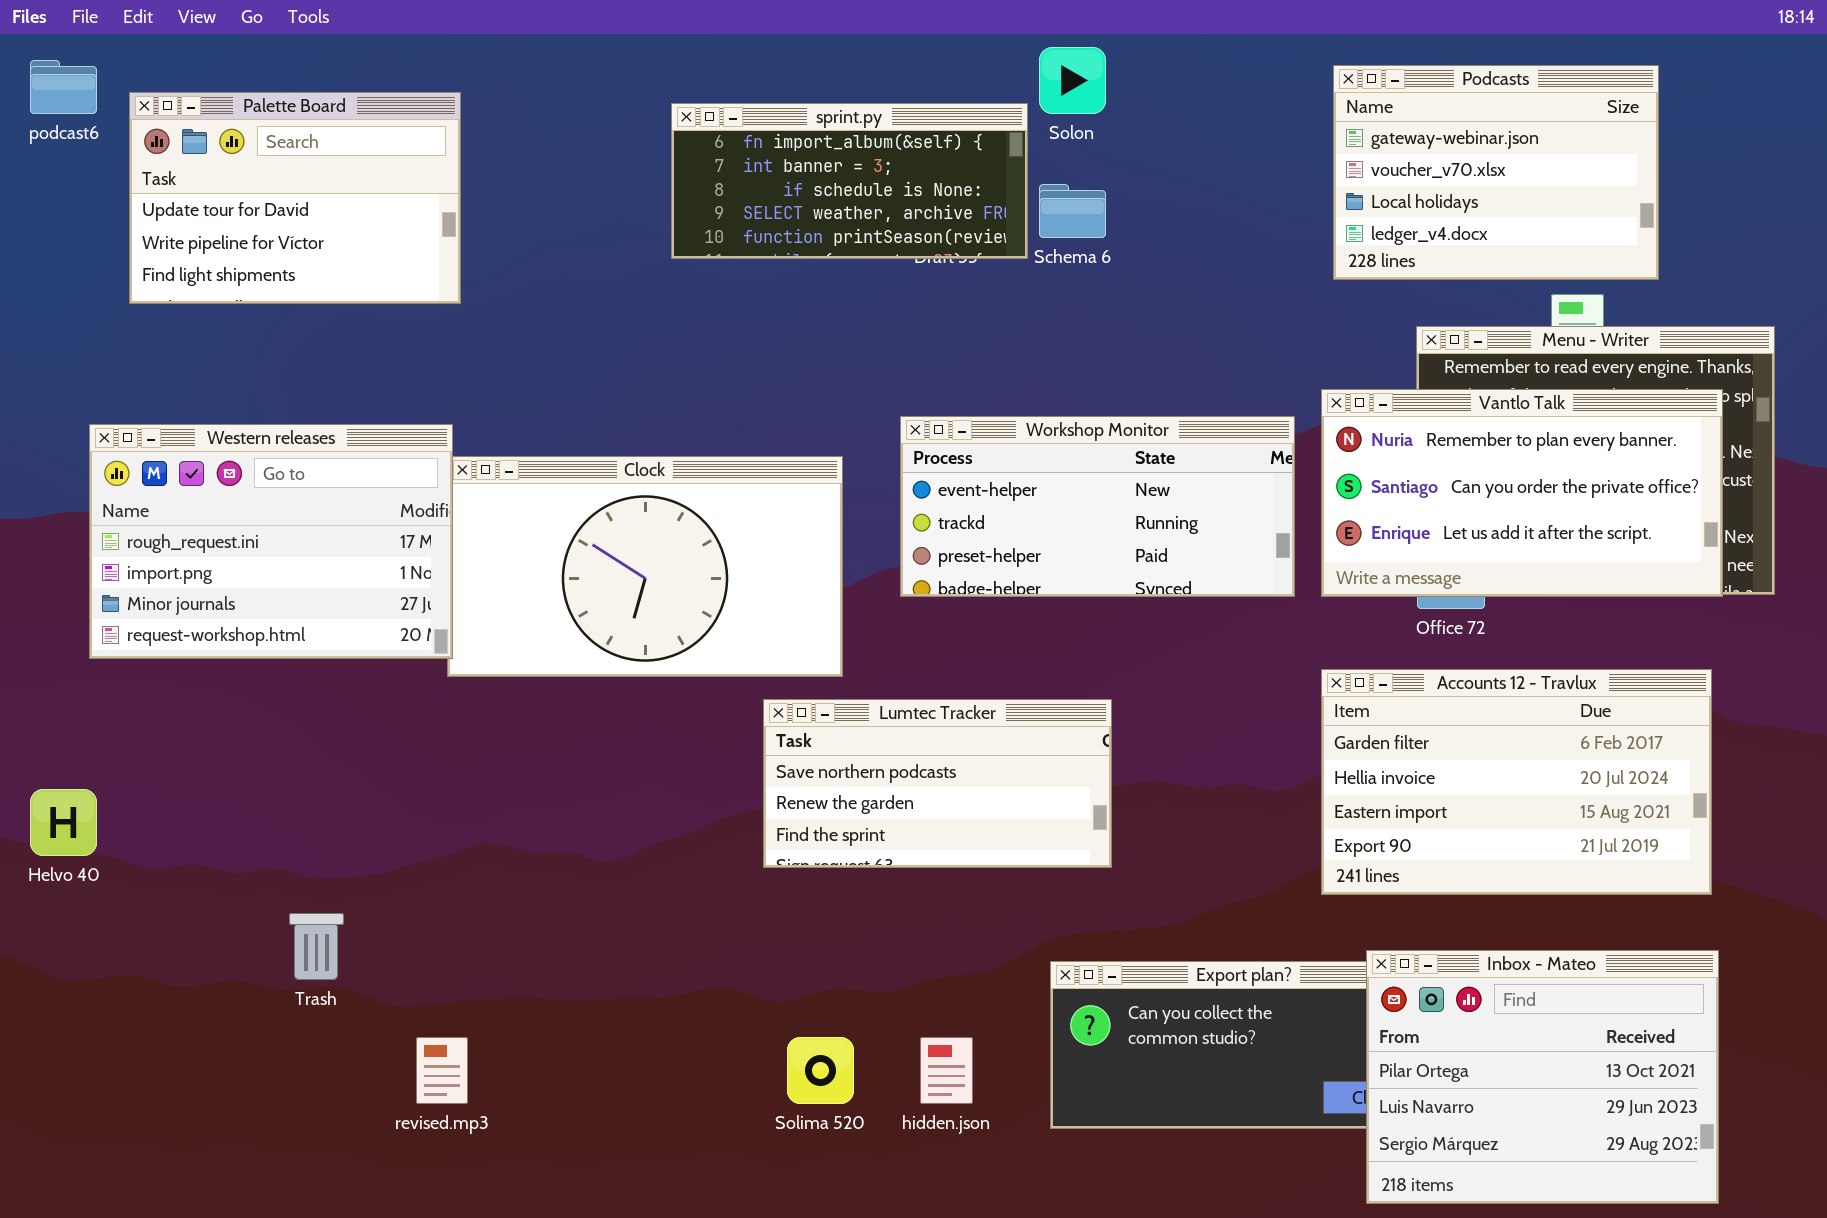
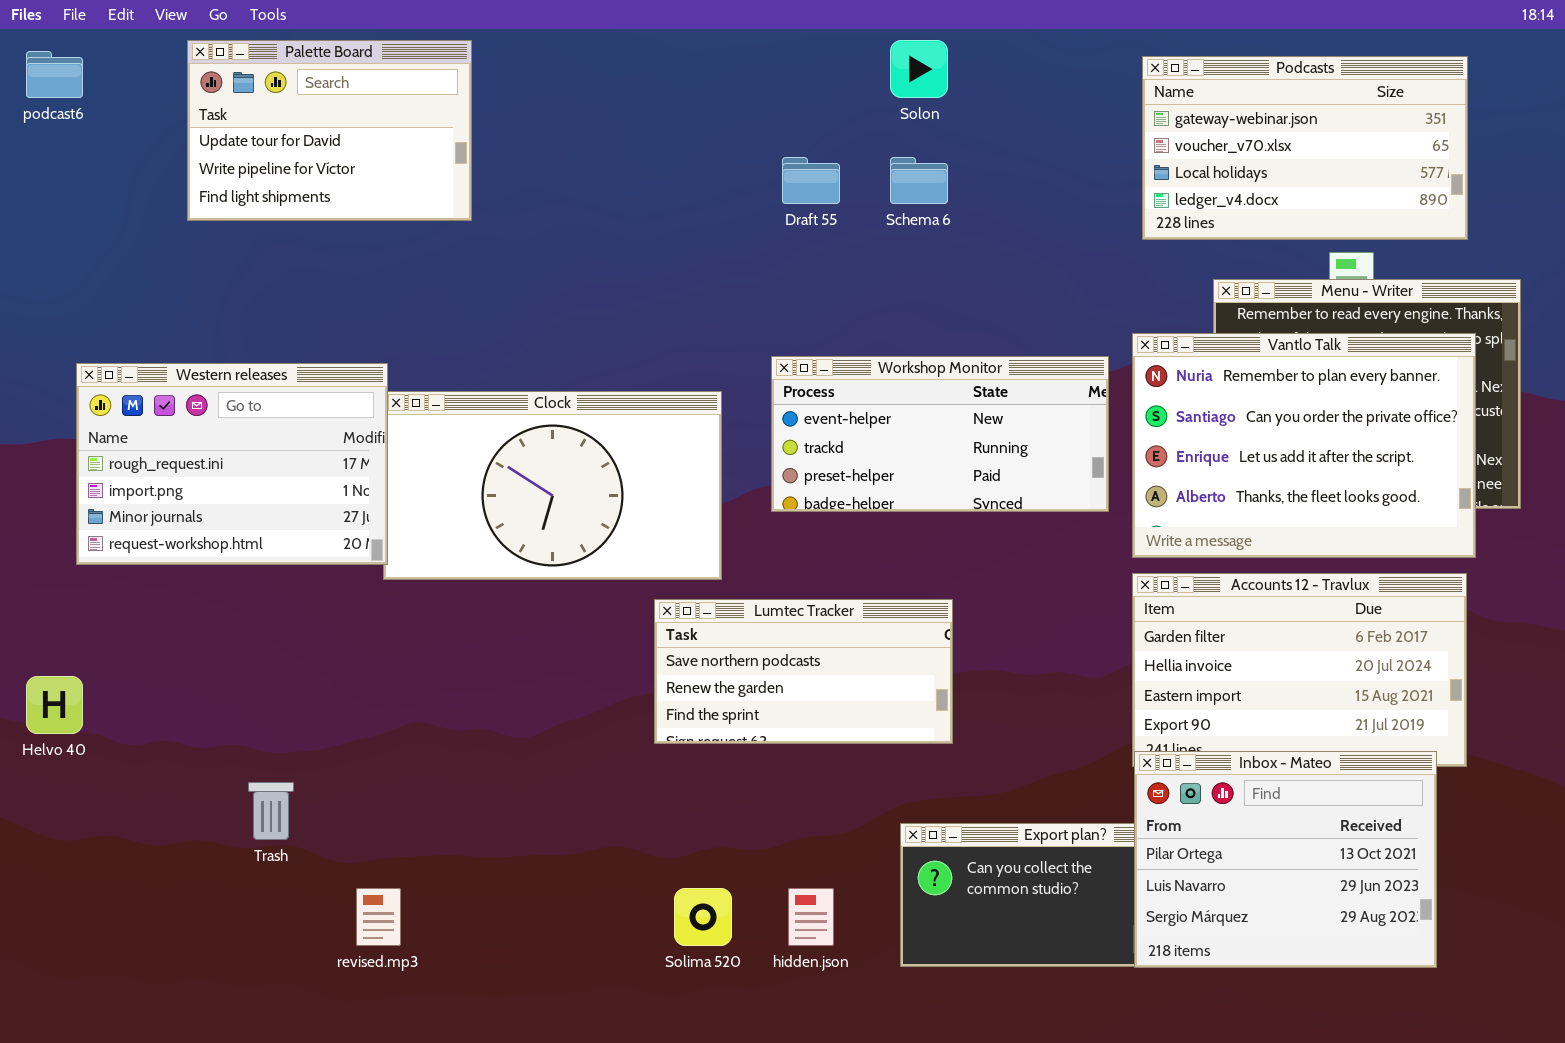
Podcasts: [1333,65,1659,280] -> [1142,56,1468,240], resized
Palette Board: [129,92,461,304] -> [187,40,472,221], moved
sprint.py: [671,103,1028,259] -> none, closed
Vantlo Talk: [1321,389,1723,597] -> [1132,333,1476,558], resized
Inbox - Mateo: [1366,950,1719,1204] -> [1134,751,1437,968], moved

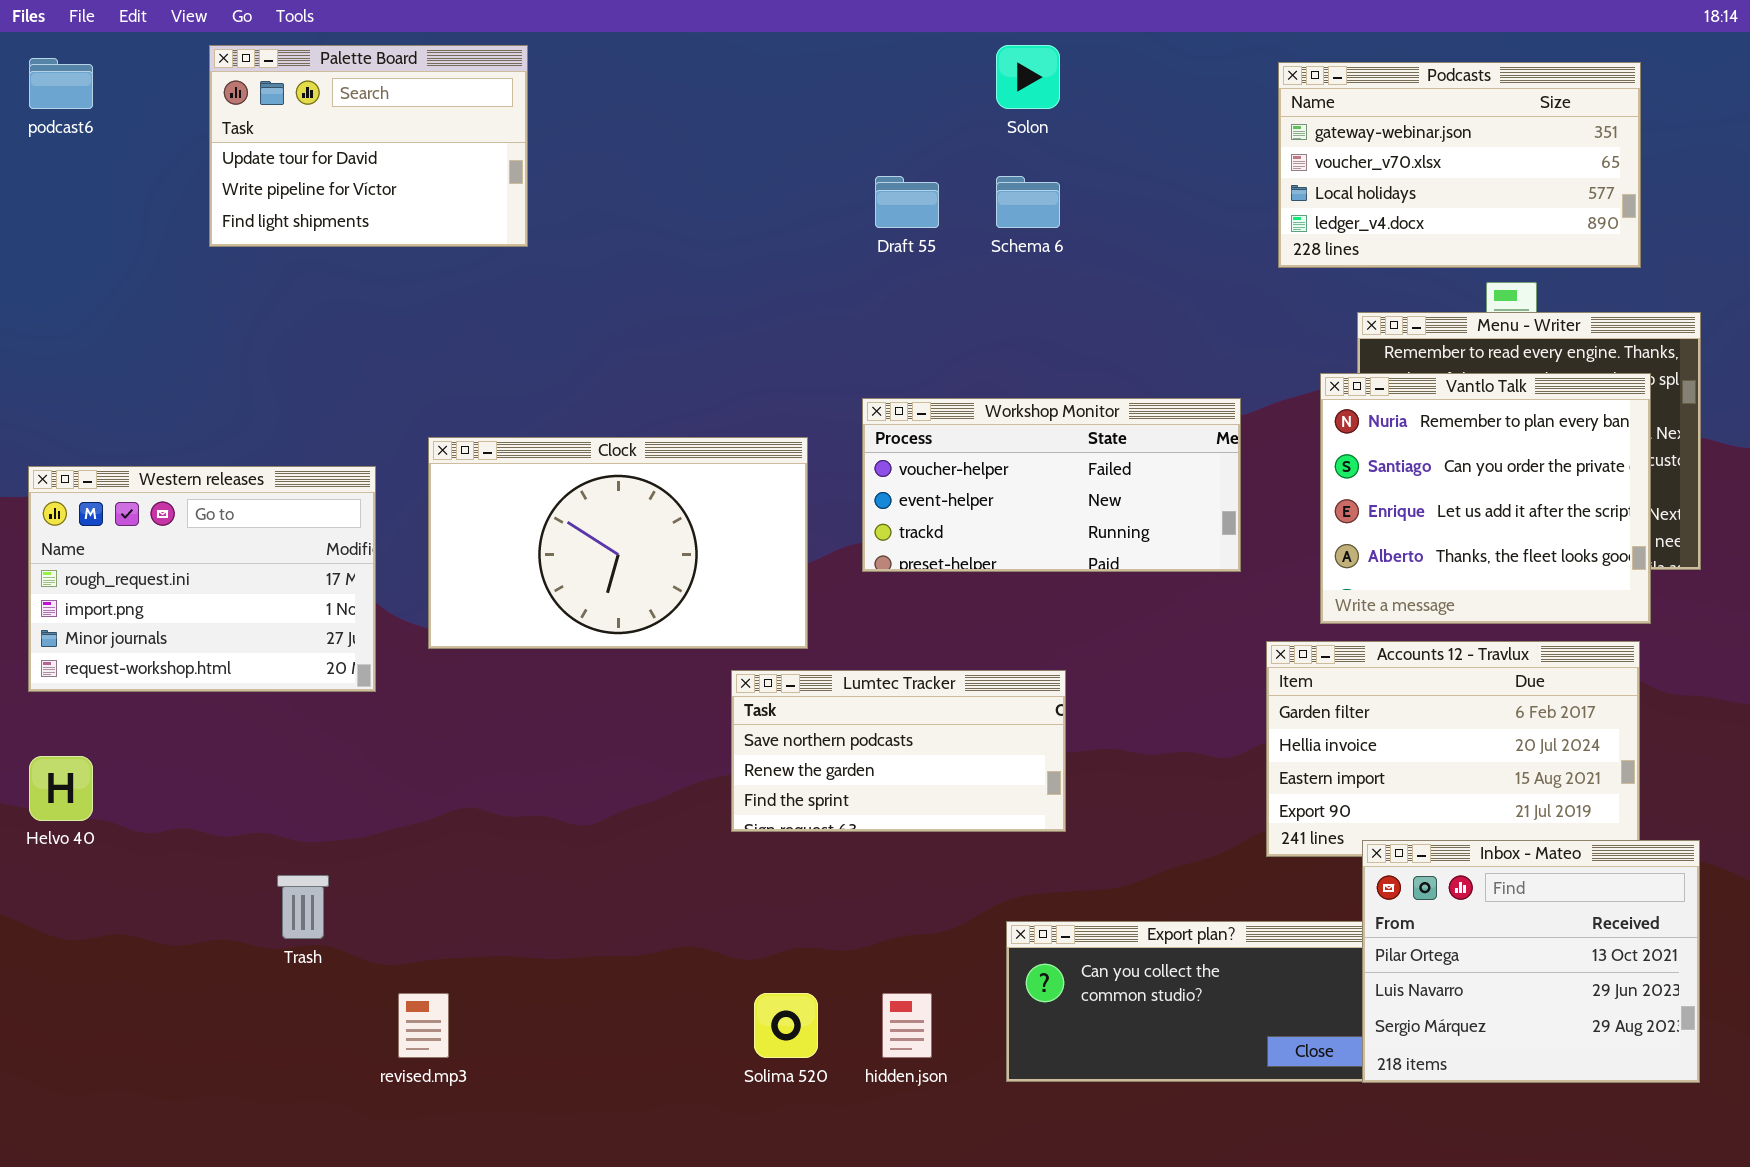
Vantlo Talk: [1132,333,1476,558] -> [1320,373,1651,624], resized
Workshop Monitor: [771,356,1109,512] -> [862,398,1241,572], scrolled up 1 row
Western releases: [76,363,388,565] -> [28,466,376,692], moved
Inbox - Mateo: [1134,751,1437,968] -> [1362,840,1700,1083], moved

